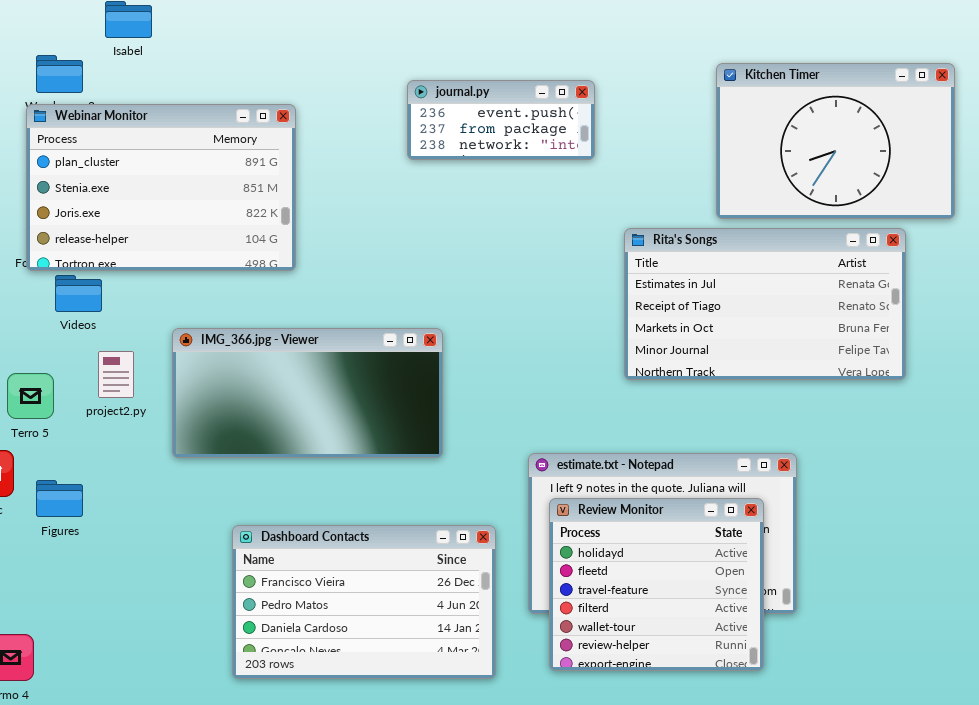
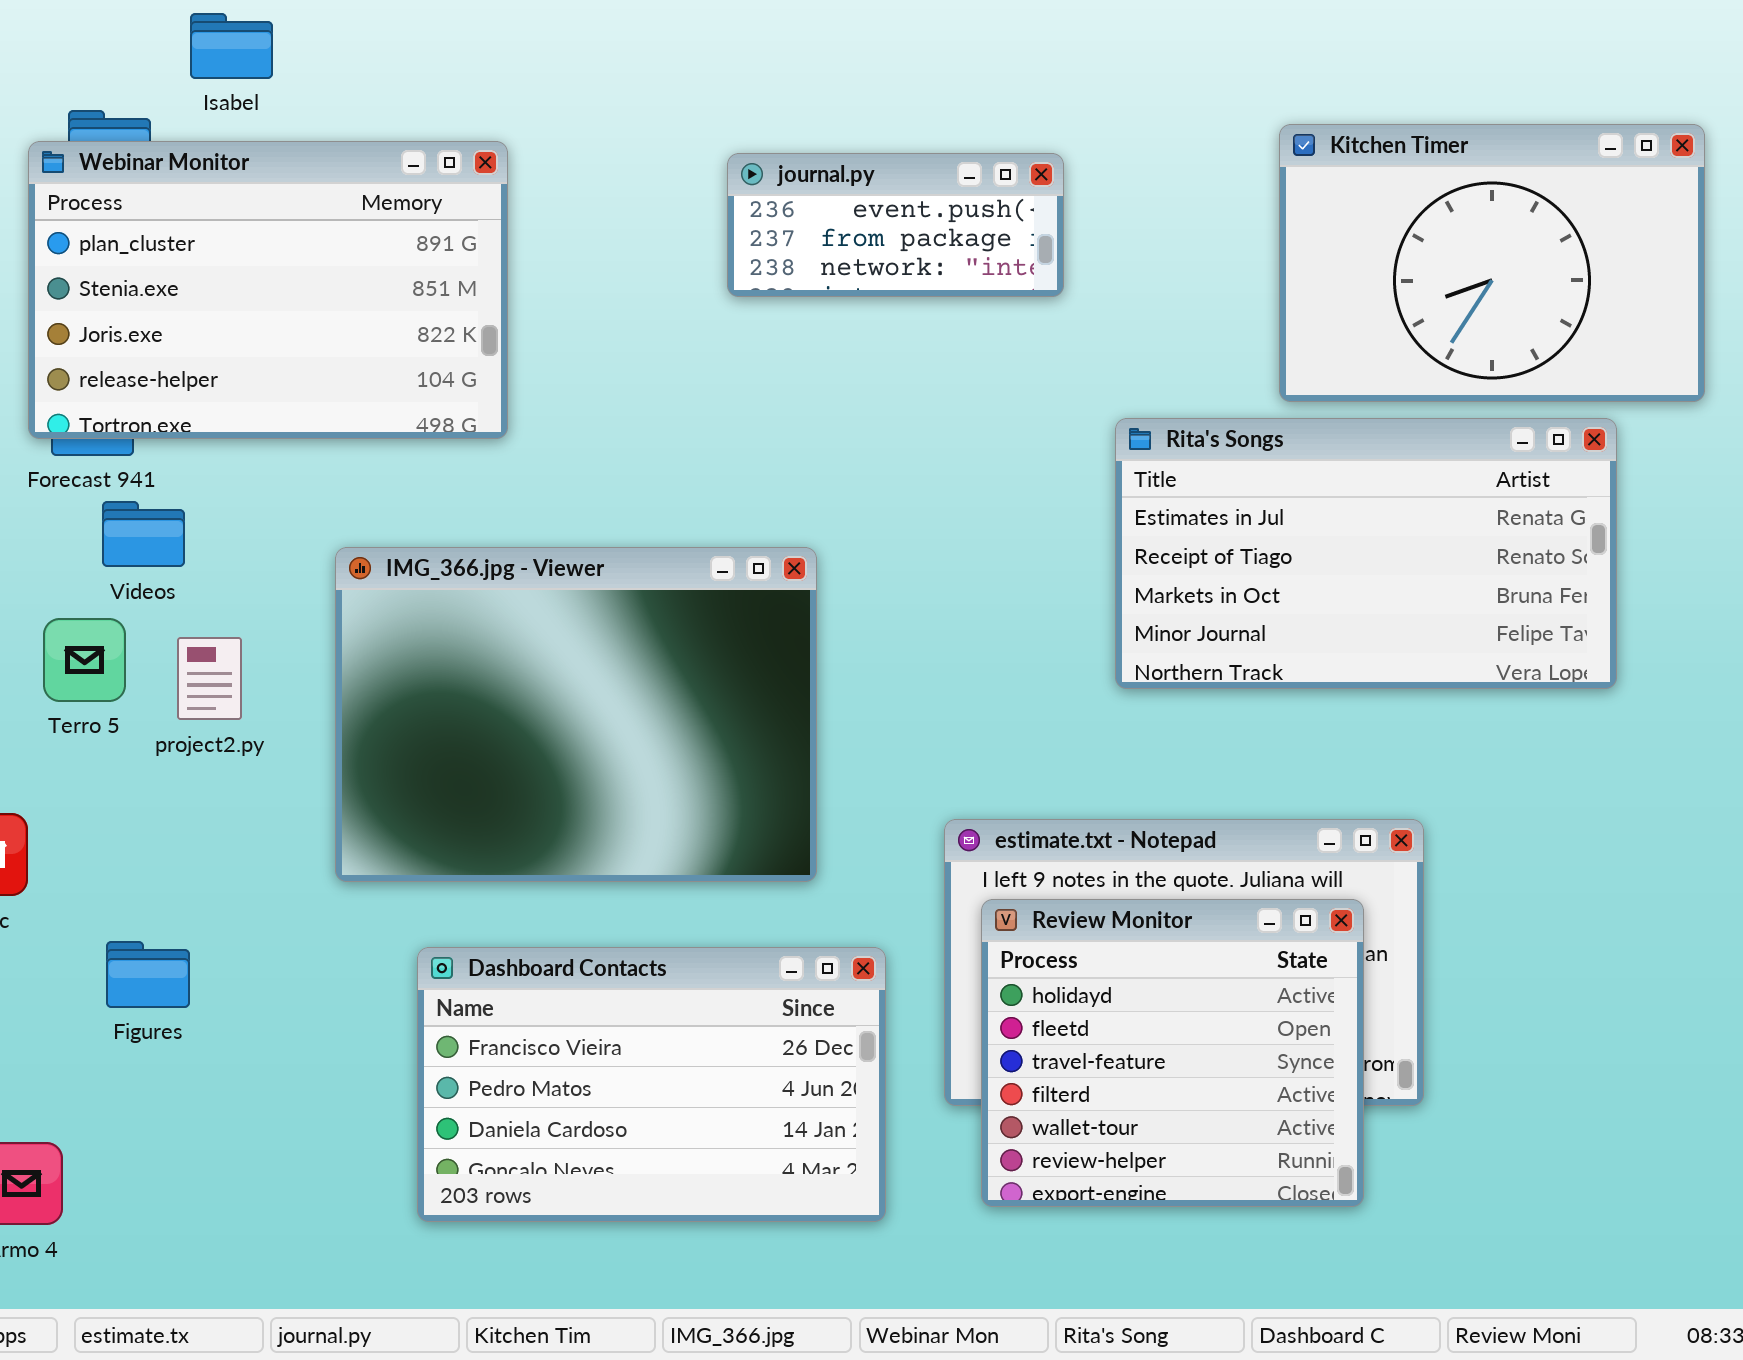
Webinar Monitor: [26,104,296,271] -> [28,141,508,439], moved
IMG_366.jpg - Viewer: [172,328,443,458] -> [335,547,817,882], moved, resized
Terro 5: [7,373,54,419] -> [43,618,126,702], moved
Figures: [36,480,83,517] -> [106,941,190,1008], moved

